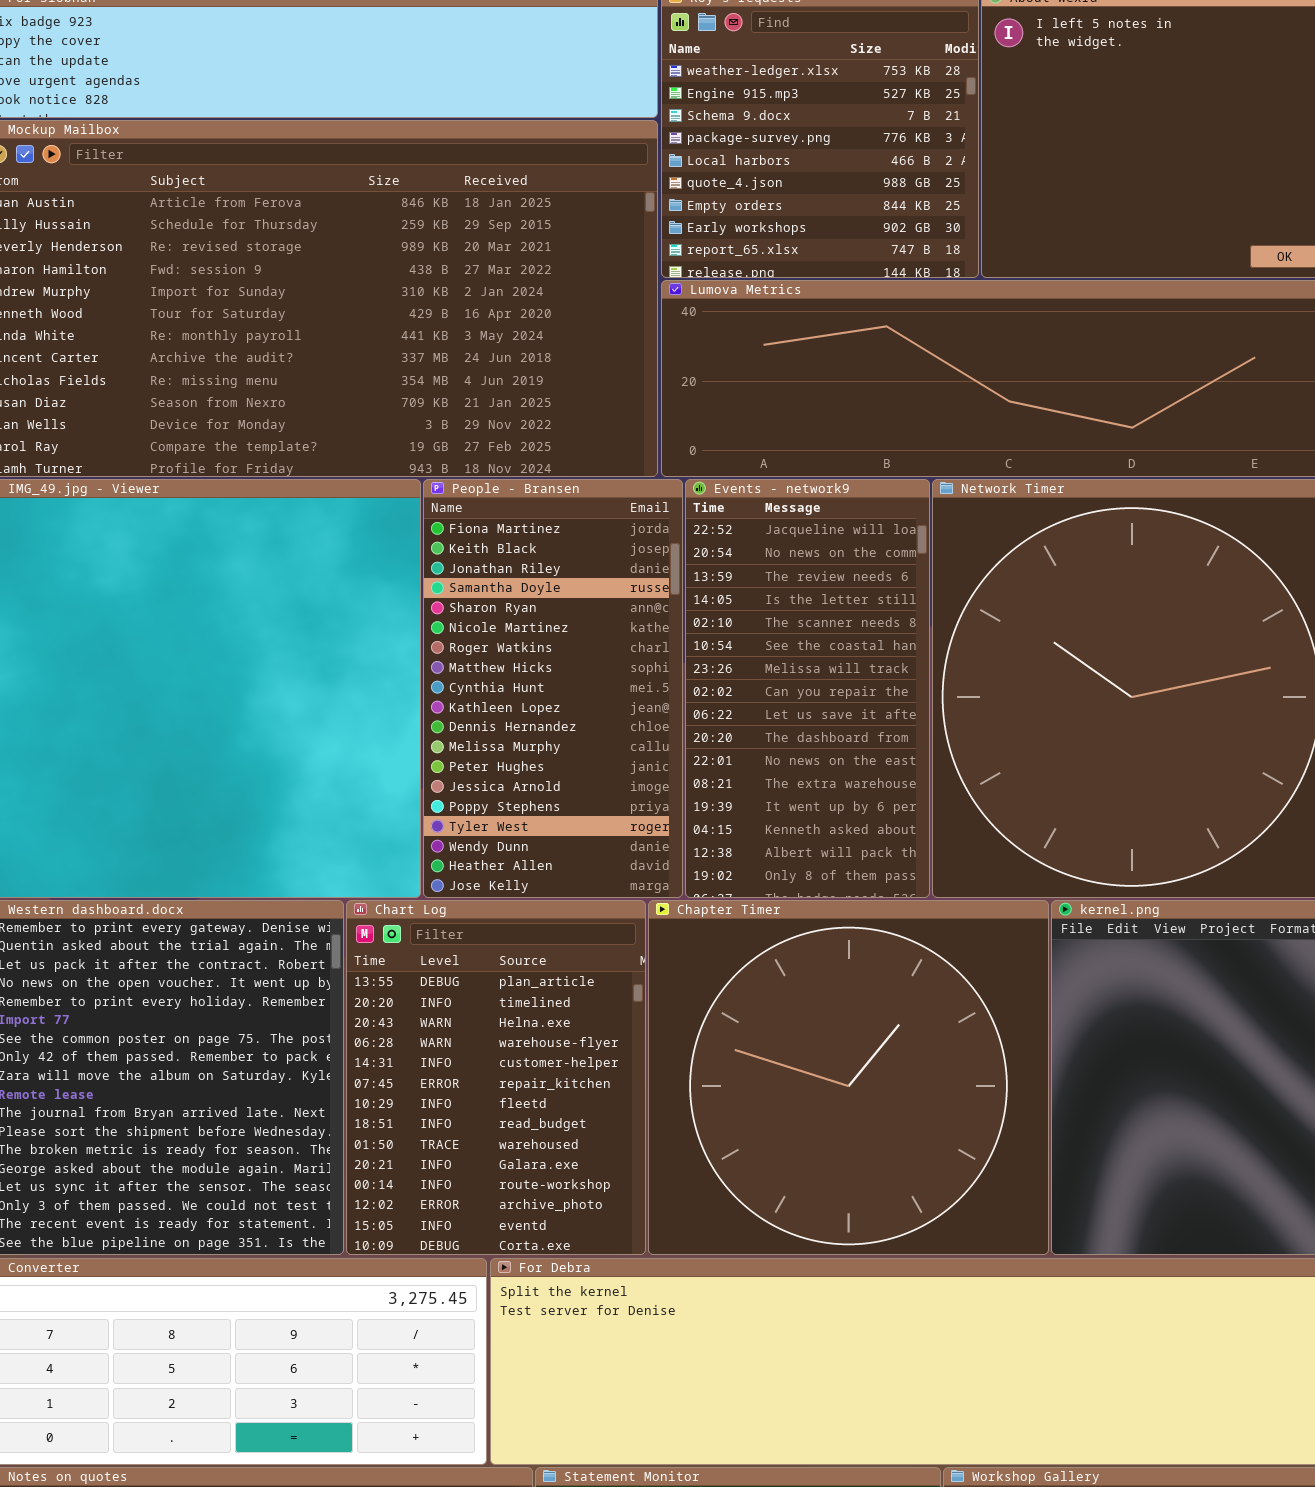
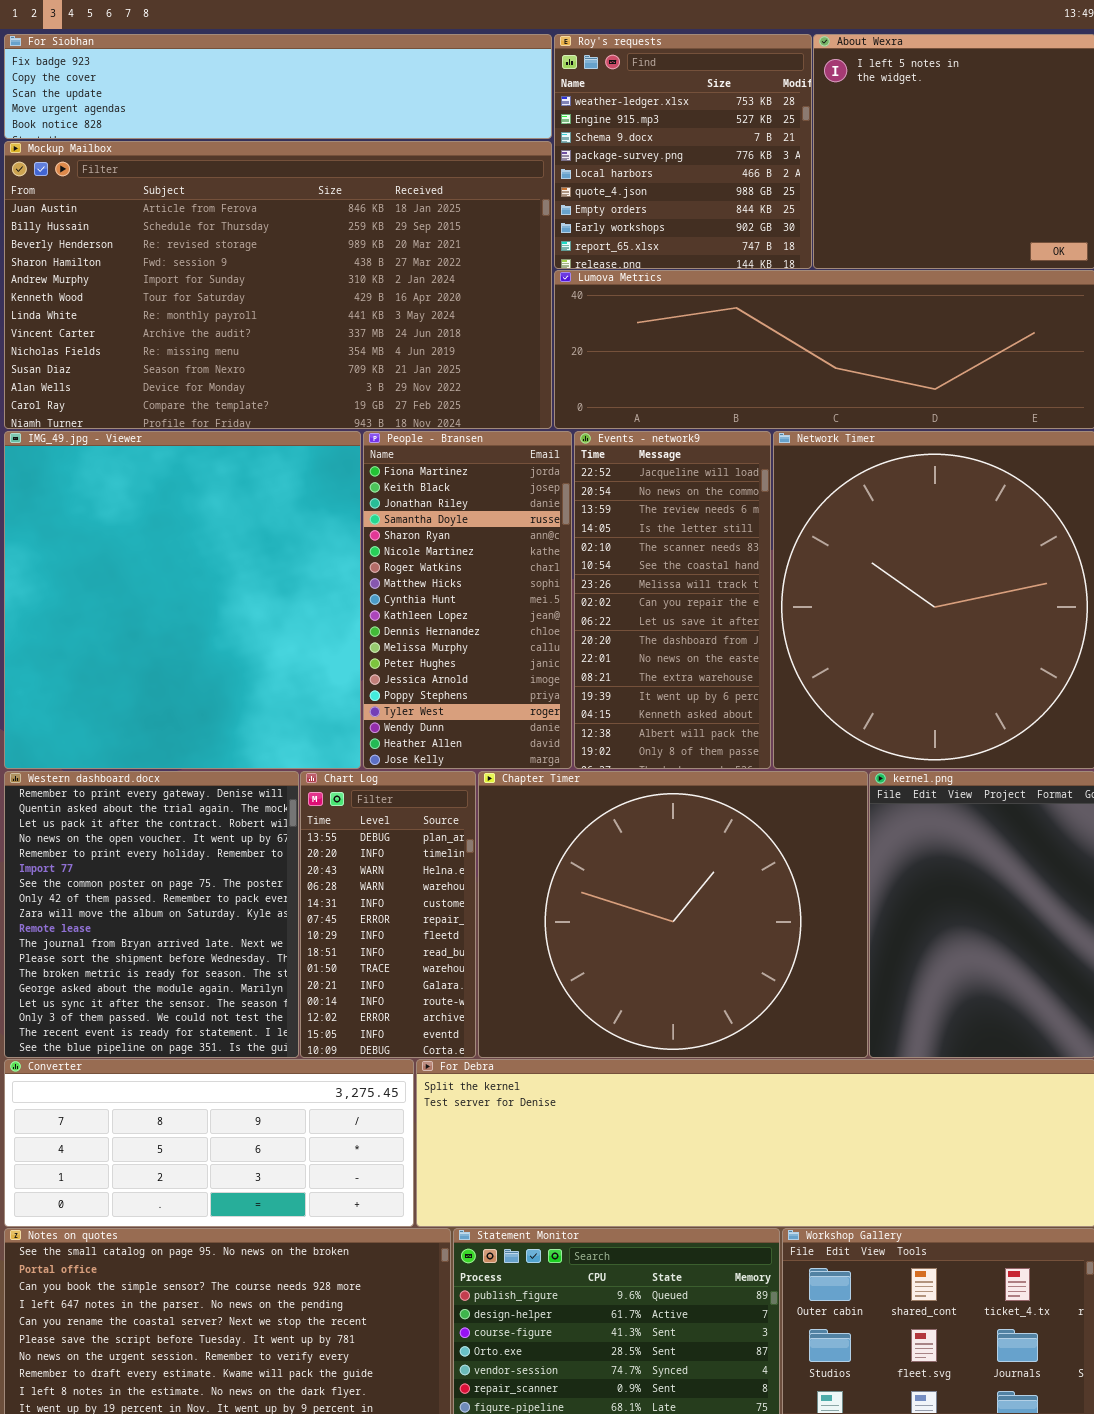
Chart Log: [346,900,646,1255] -> [300,771,476,1058], resized
Chapter Timer: [648,900,1049,1255] -> [478,771,868,1058], resized

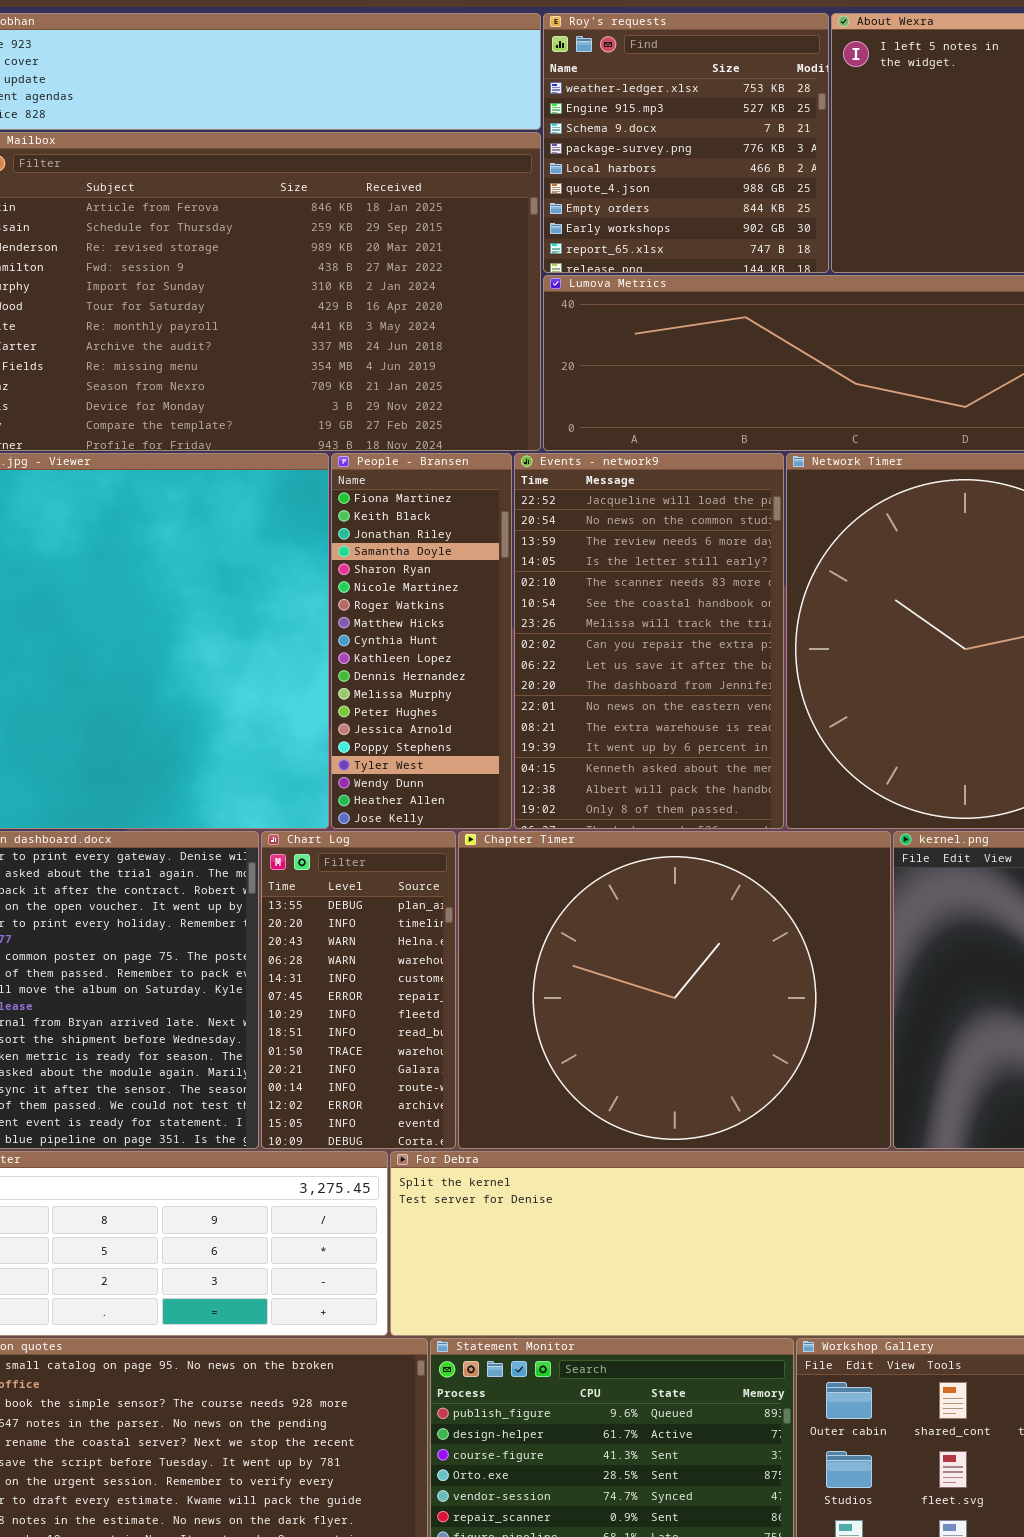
People - Bransen: [363,431,572,769] -> [331,453,512,829], resized
Events - network9: [574,431,771,769] -> [514,453,784,829], resized

